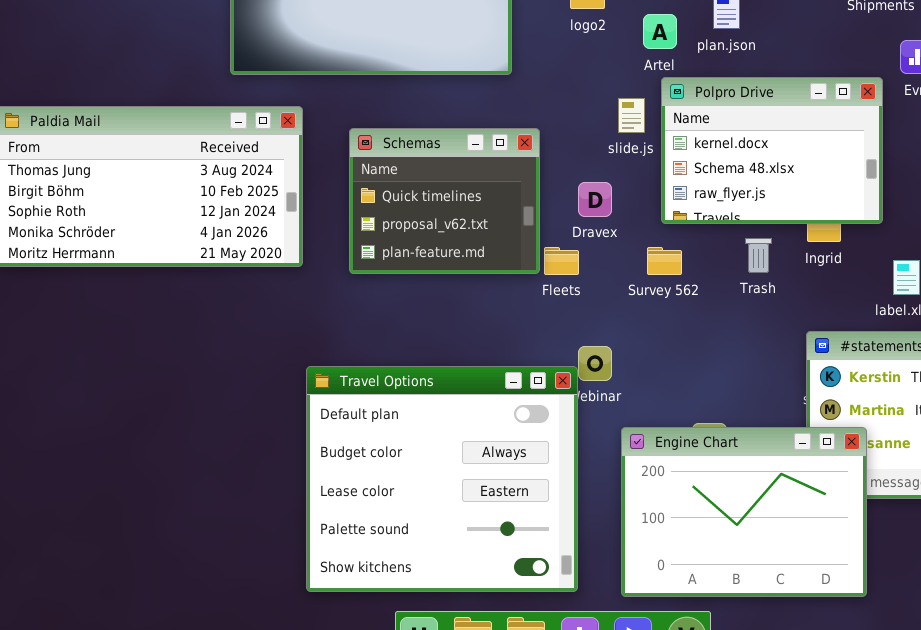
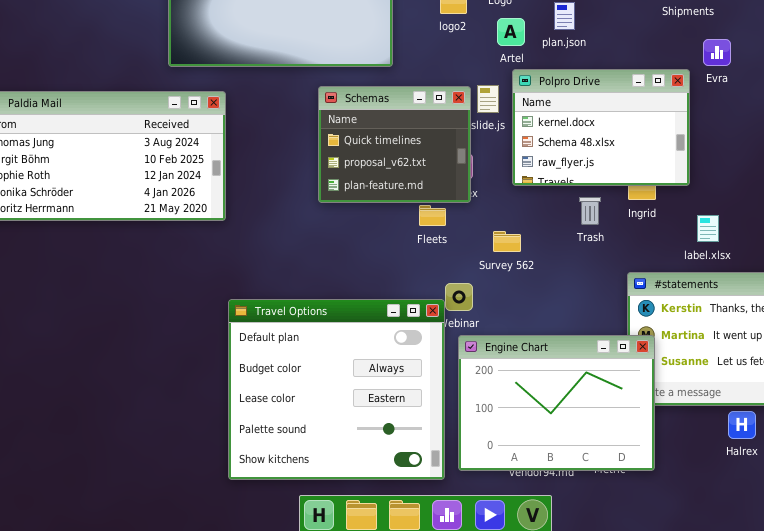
Schemas: [349,128,540,274] -> [318,86,471,203], moved
Survey 562: [647,247,682,275] -> [493,231,521,252], moved
Engine Chart: [621,427,867,597] -> [458,335,655,471], moved

